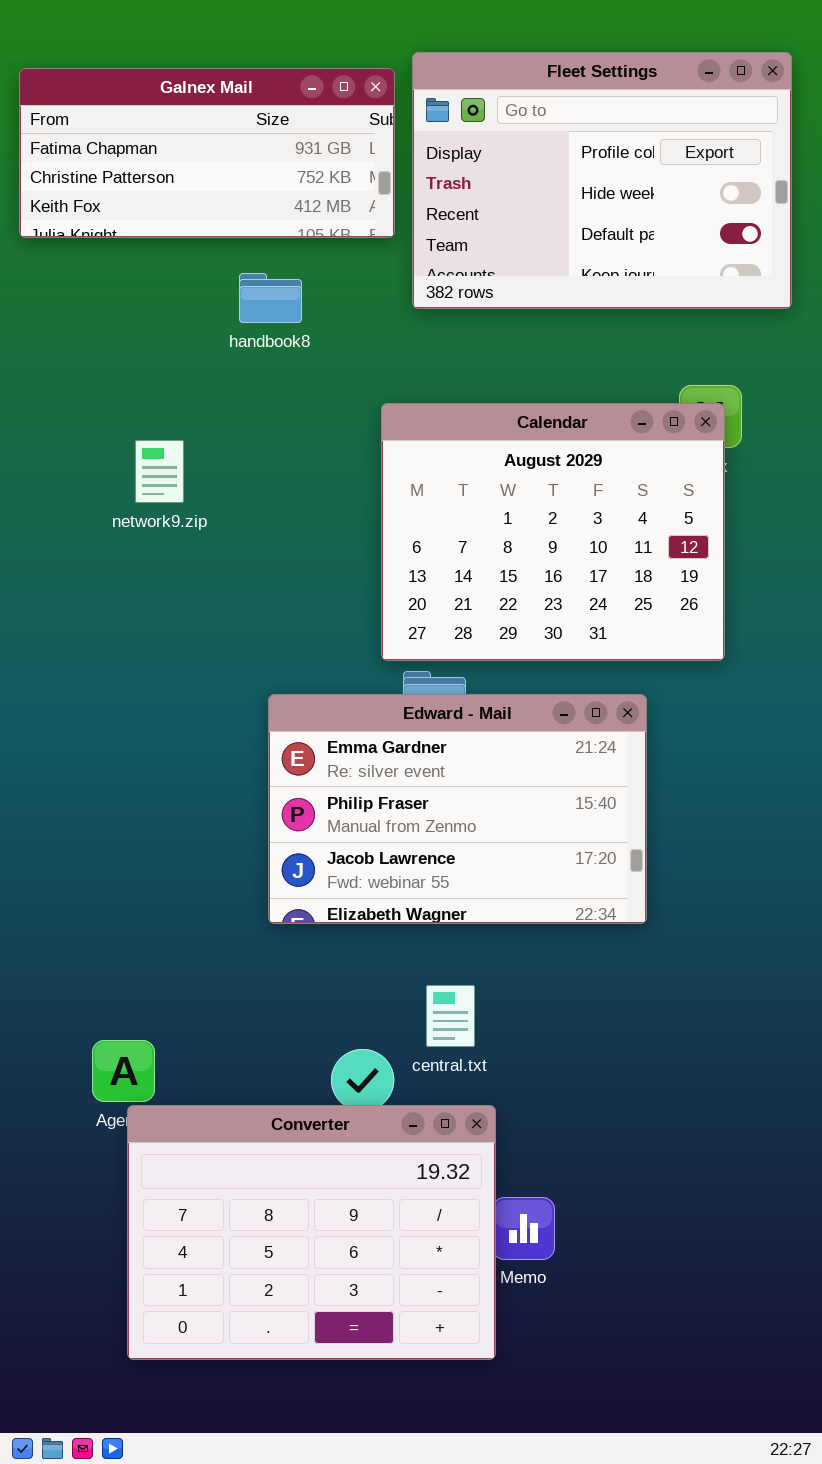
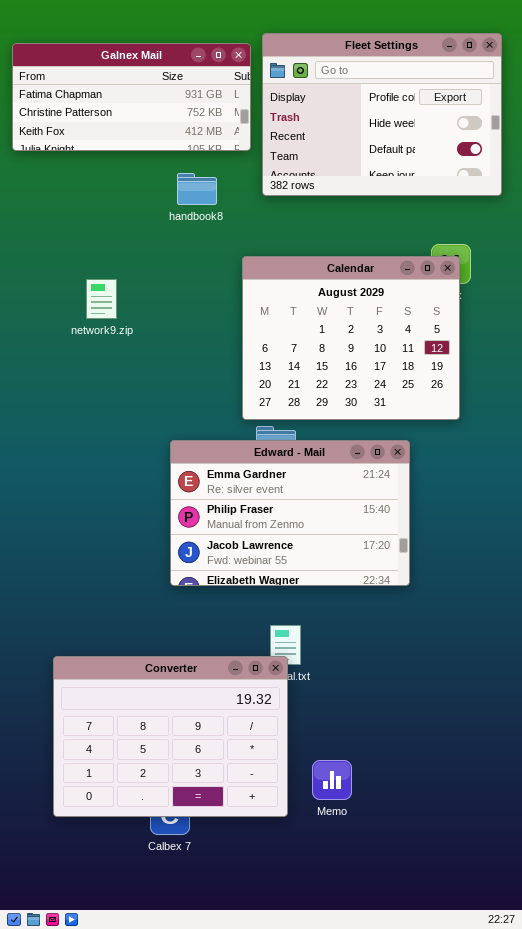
handbook8: [239,273,302,323] -> [177,173,217,205], moved
Converter: [127,1105,496,1360] -> [53,656,288,817], moved

